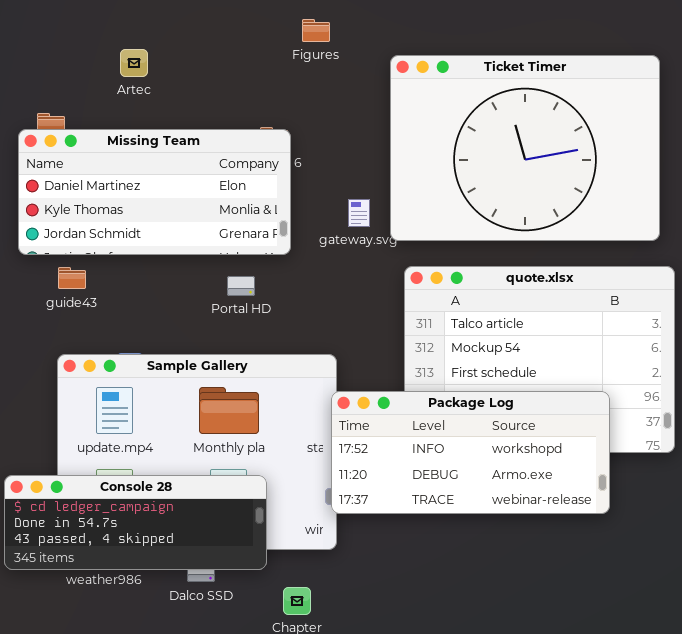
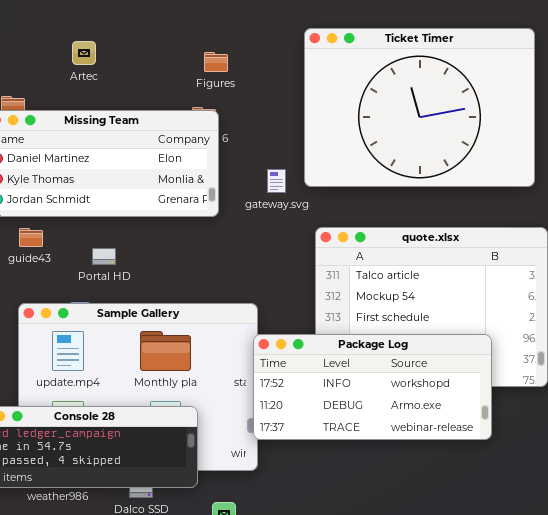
Figures: [302,19,330,42] -> [204,52,228,72], moved
Ticket Timer: [390,55,660,241] -> [304,28,535,187], moved
Portal HD: [227,276,255,296] -> [92,248,116,265], moved

